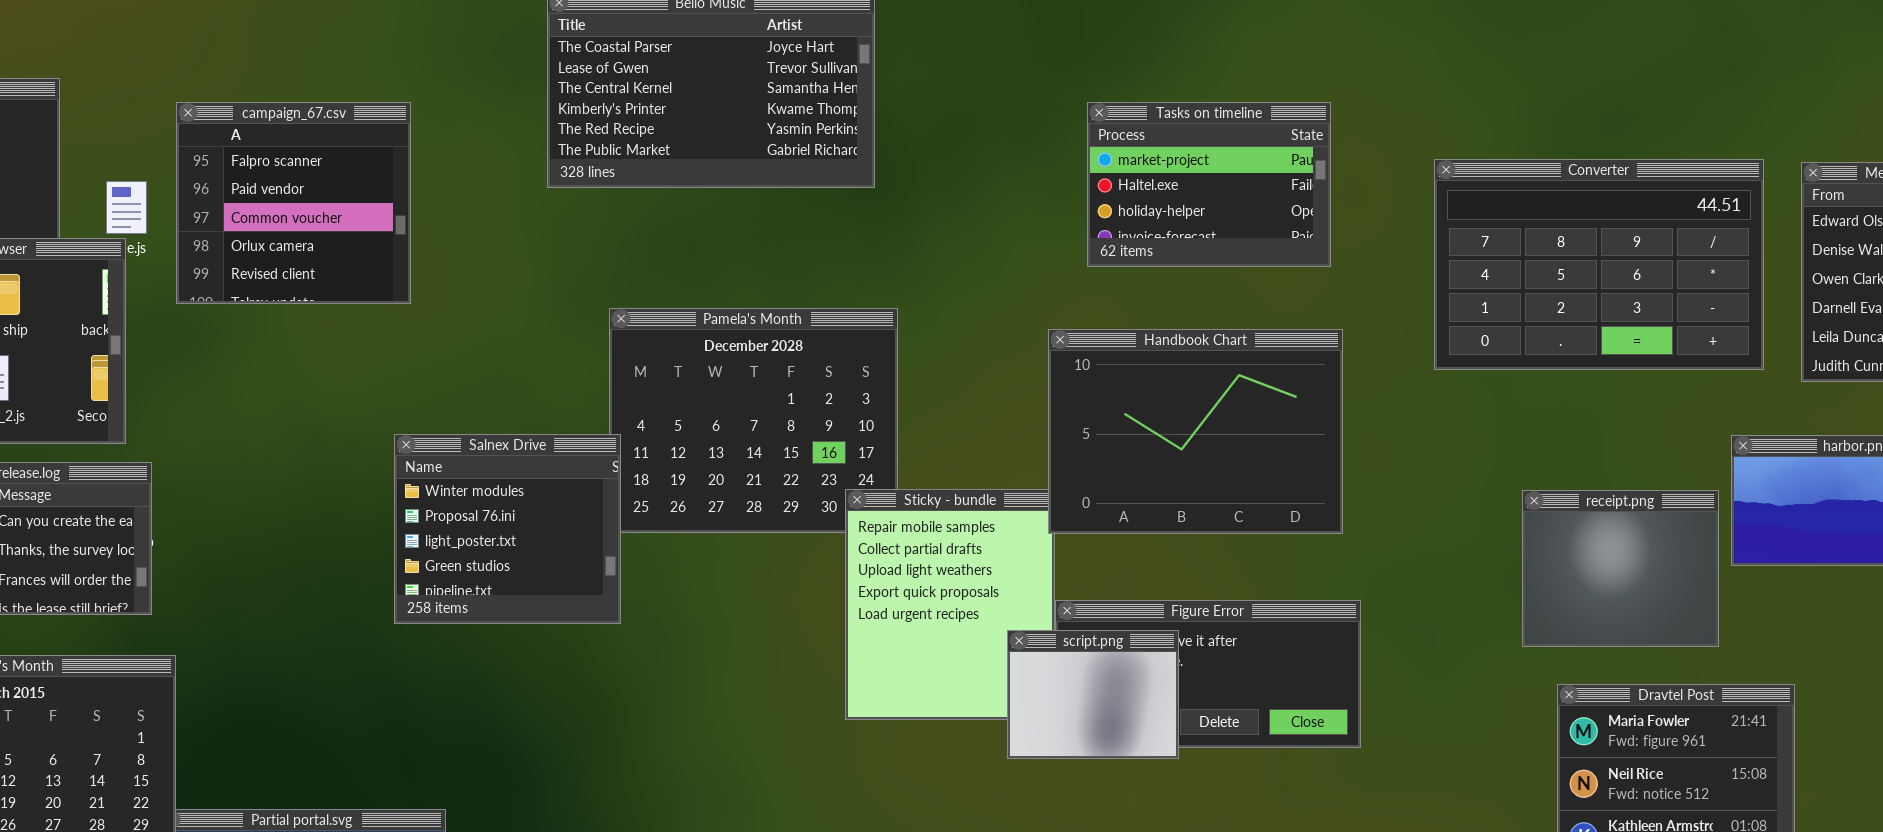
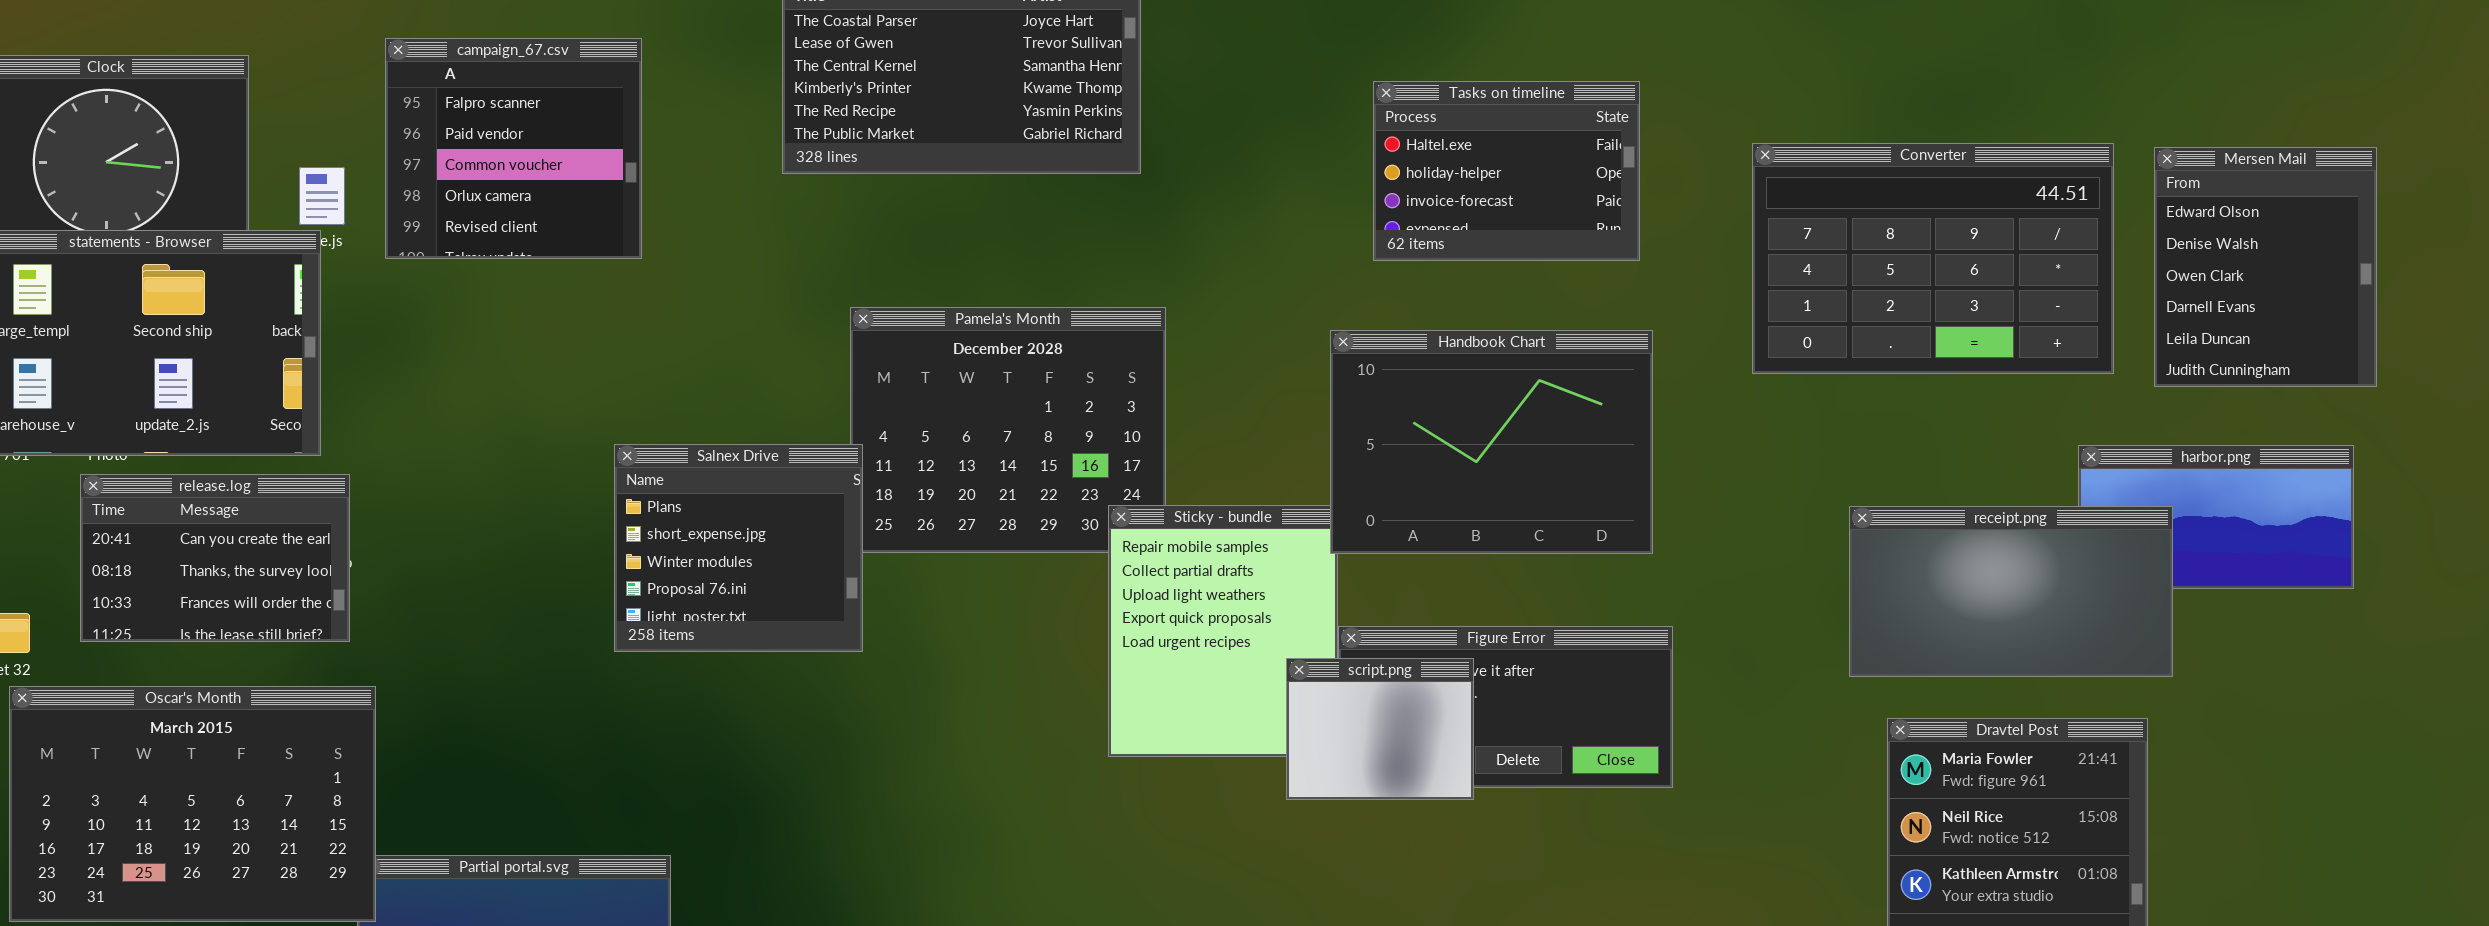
campaign_67.csv: [176,102,411,304] -> [385,38,642,259], moved
Tasks on timeline: [1087,102,1331,267] -> [1373,81,1640,261], scrolled down 1 row
Salnex Drive: [394,434,621,624] -> [614,444,863,652], scrolled up 2 rows
receipt.png: [1522,490,1719,647] -> [1849,506,2173,677], resized

